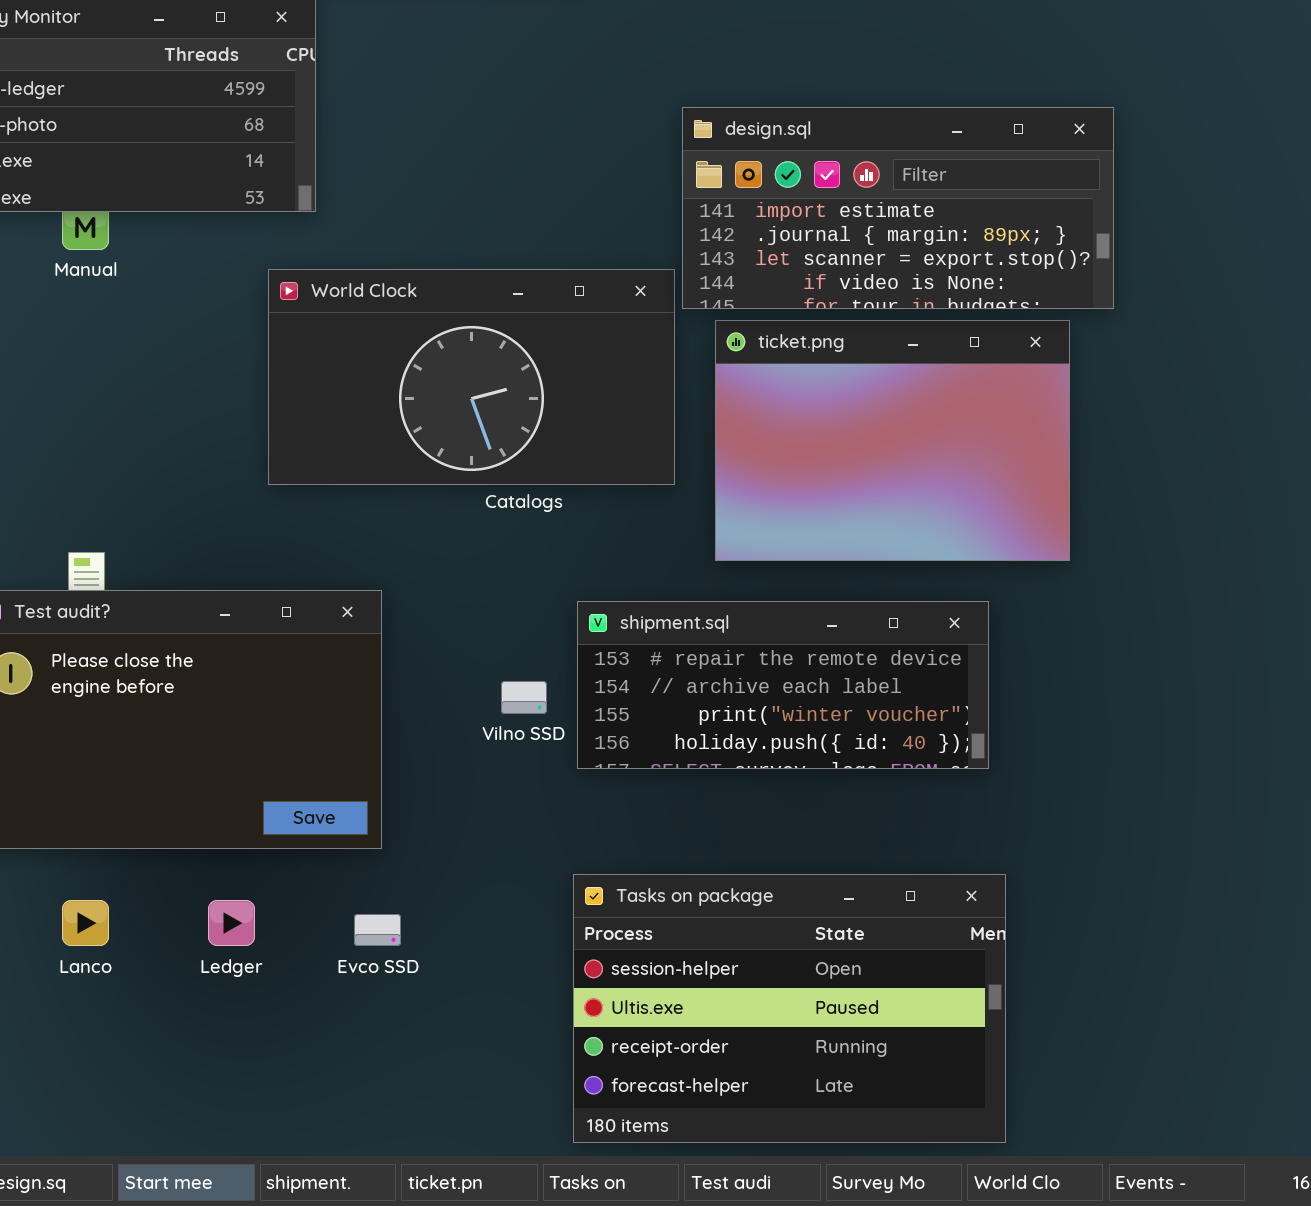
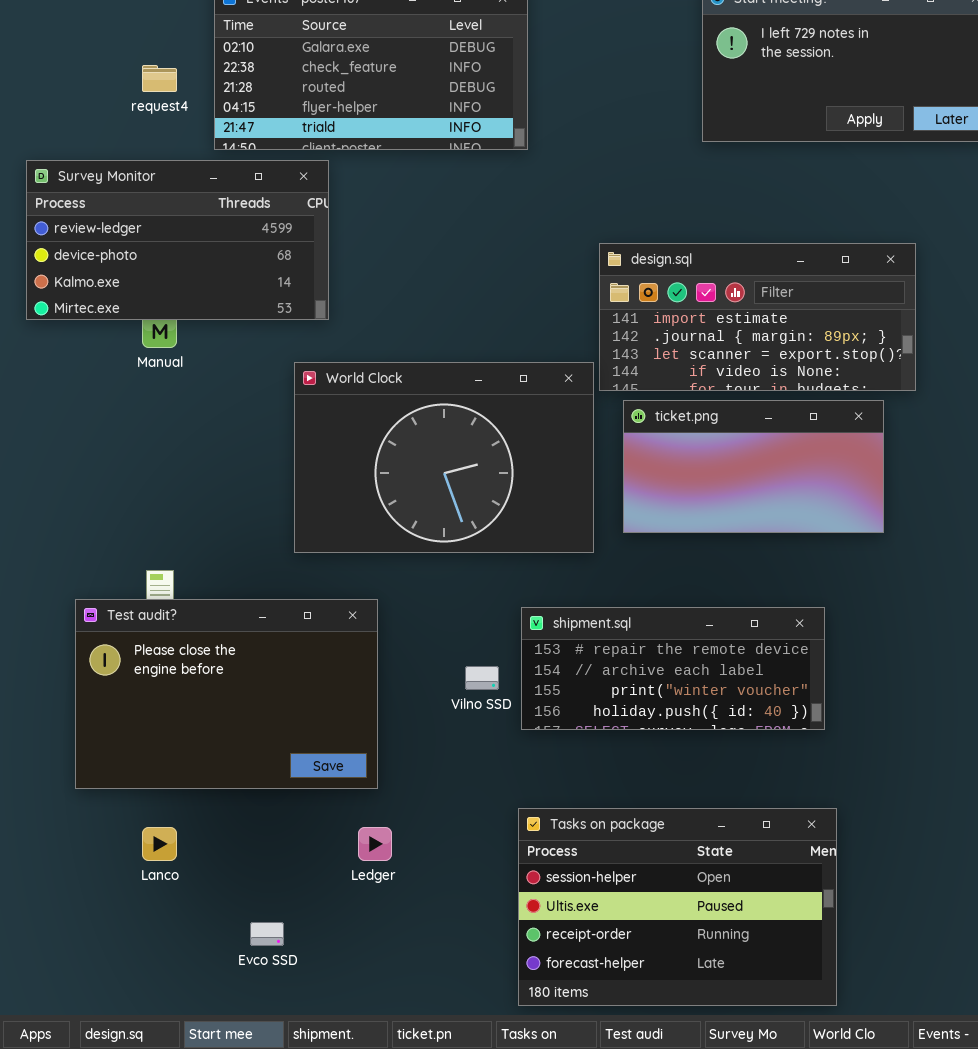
World Clock: [268,269,675,485] -> [294,362,594,553], resized
ticket.png: [715,320,1070,561] -> [623,400,884,533], resized
Ledger: [208,900,255,946] -> [358,827,392,861], moved
Evco SSD: [354,914,401,946] -> [250,922,284,946], moved

